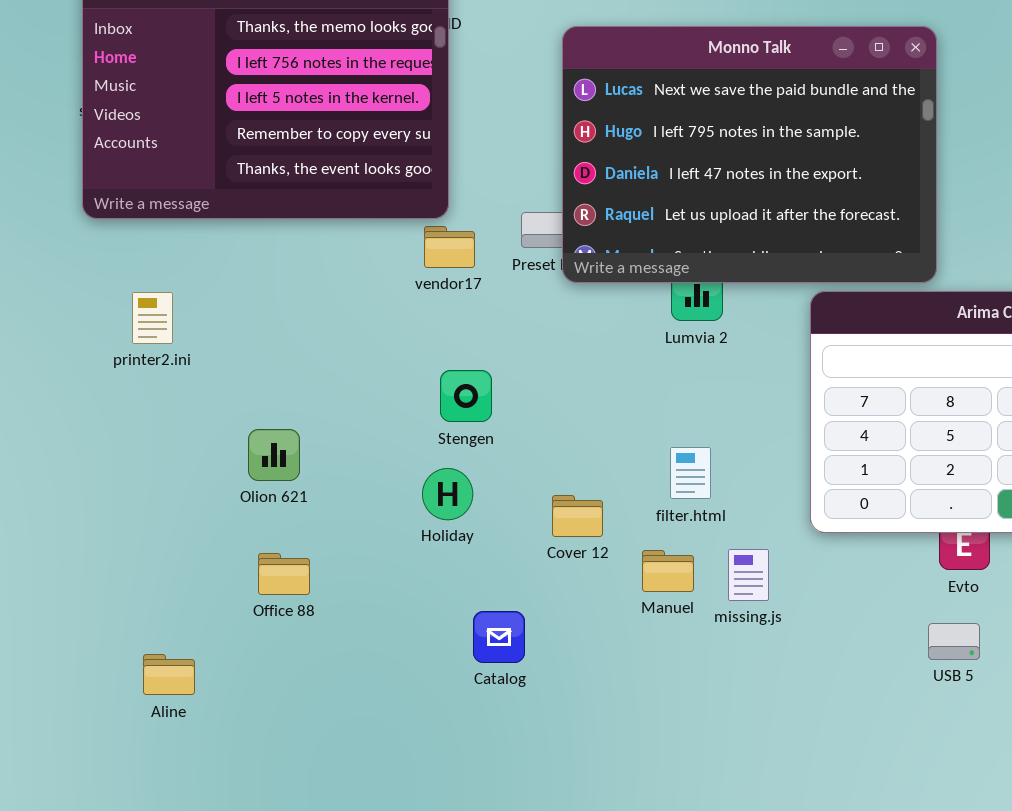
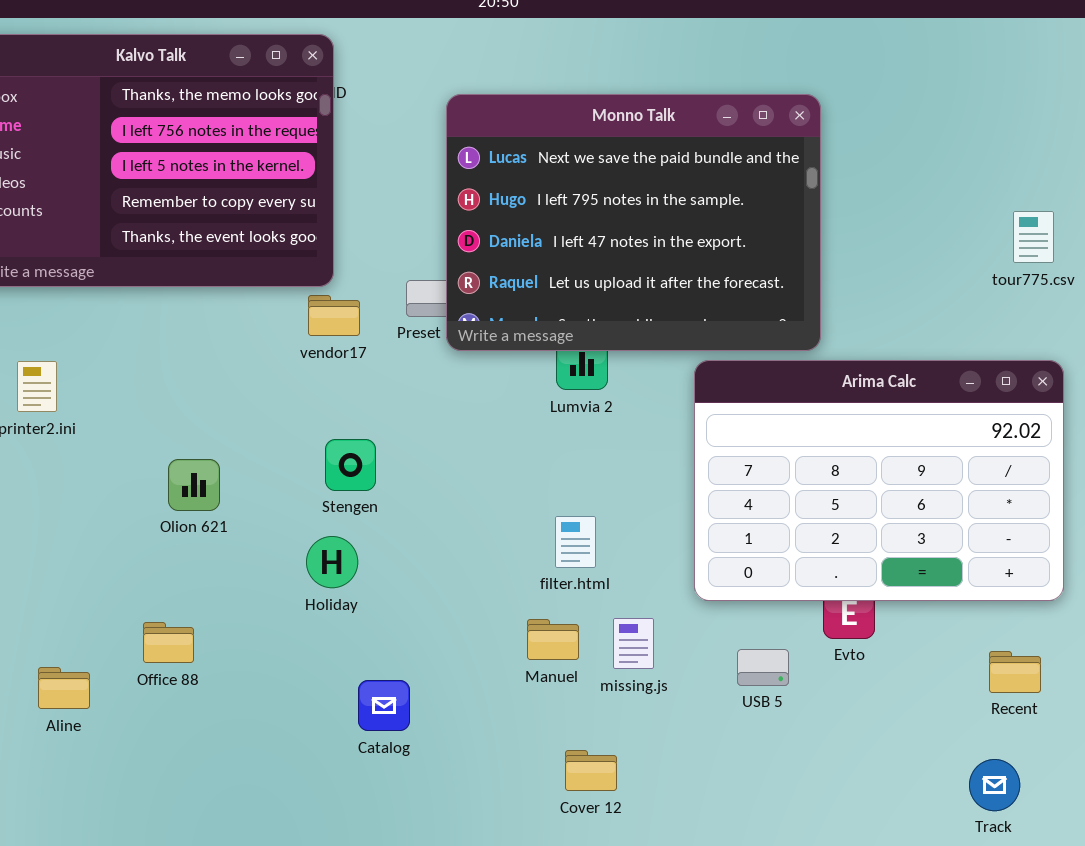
Olion 621: [248,429,300,481] -> [168,459,220,511], moved
Cover 12: [552,495,603,537] -> [565,750,617,791], moved
USB 5: [928,623,980,660] -> [737,649,789,686], moved
Aline: [143,654,195,695] -> [38,667,90,709], moved

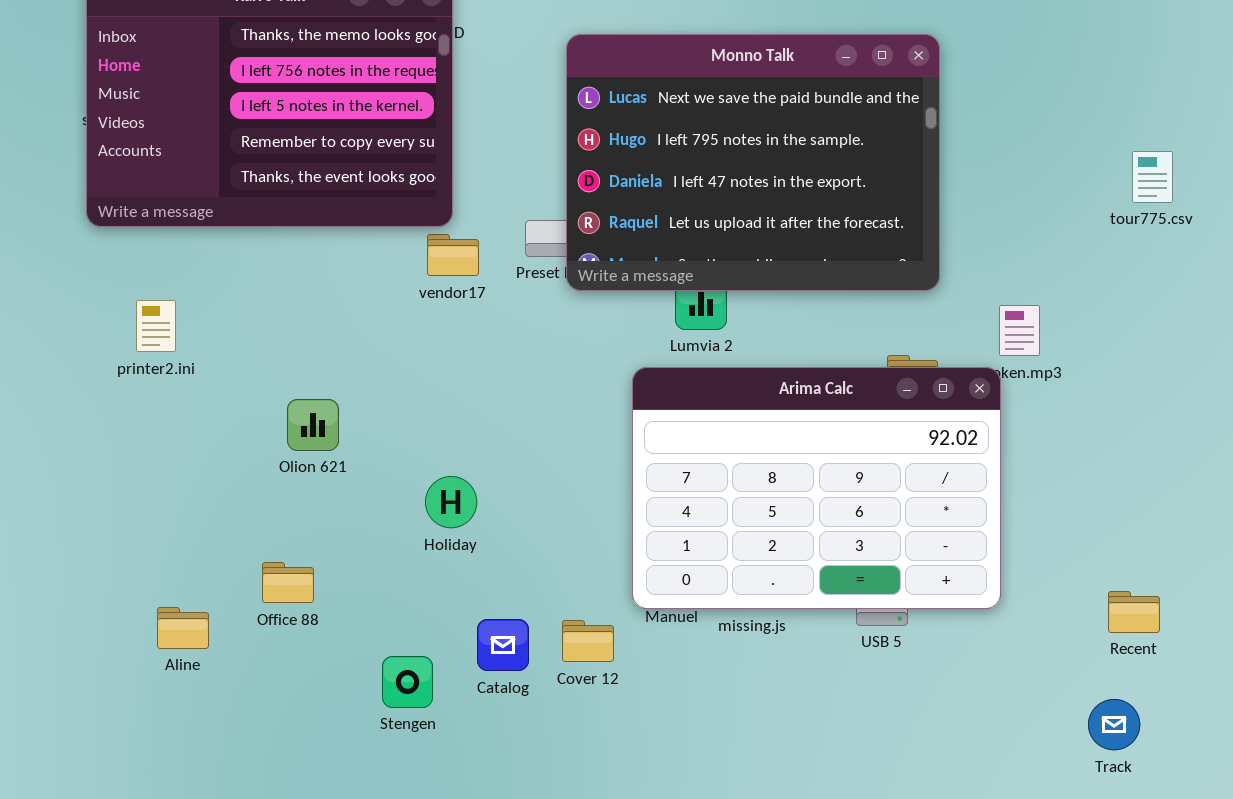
Arima Calc: [694,360,1064,601] -> [632,367,1001,609], moved
Stengen: [325,439,376,491] -> [382,656,433,708], moved
Cover 12: [565,750,617,791] -> [562,620,614,662], moved

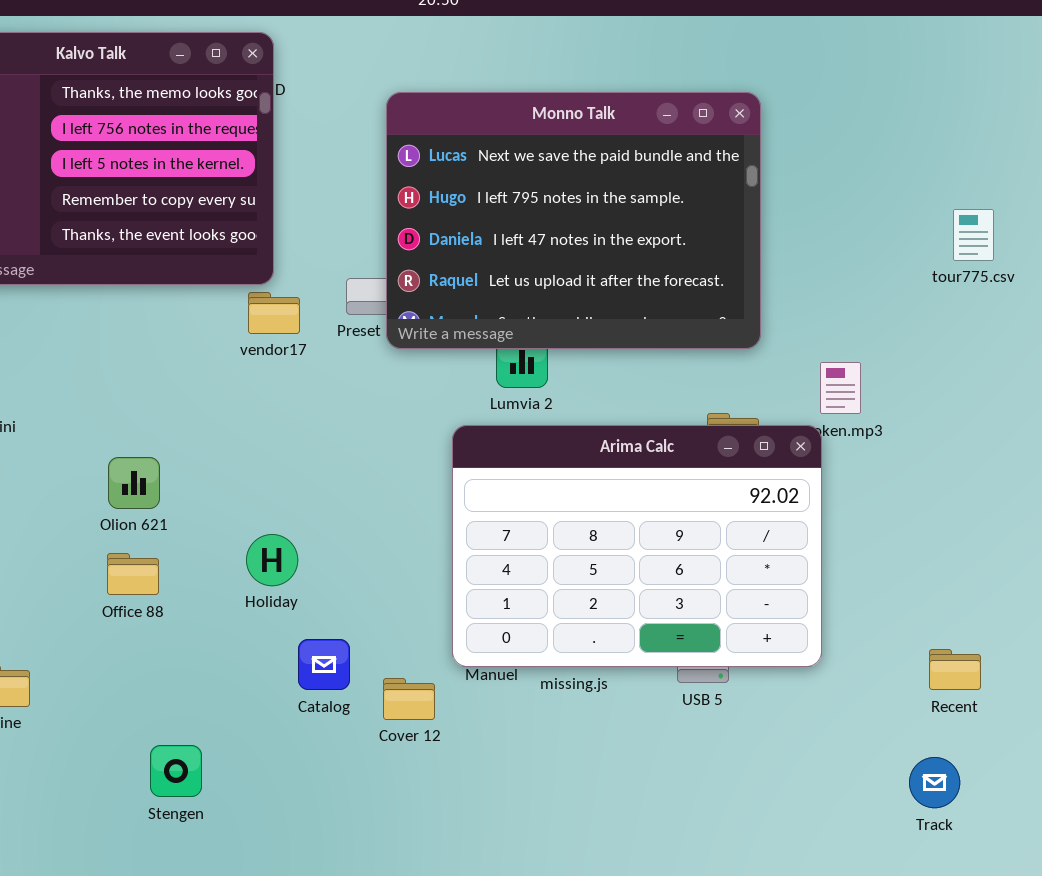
Office 88: [262,562,314,603] -> [107,553,159,595], moved
Catalog: [477,619,529,671] -> [298,639,350,690], moved
Stengen: [382,656,433,708] -> [150,745,202,797], moved

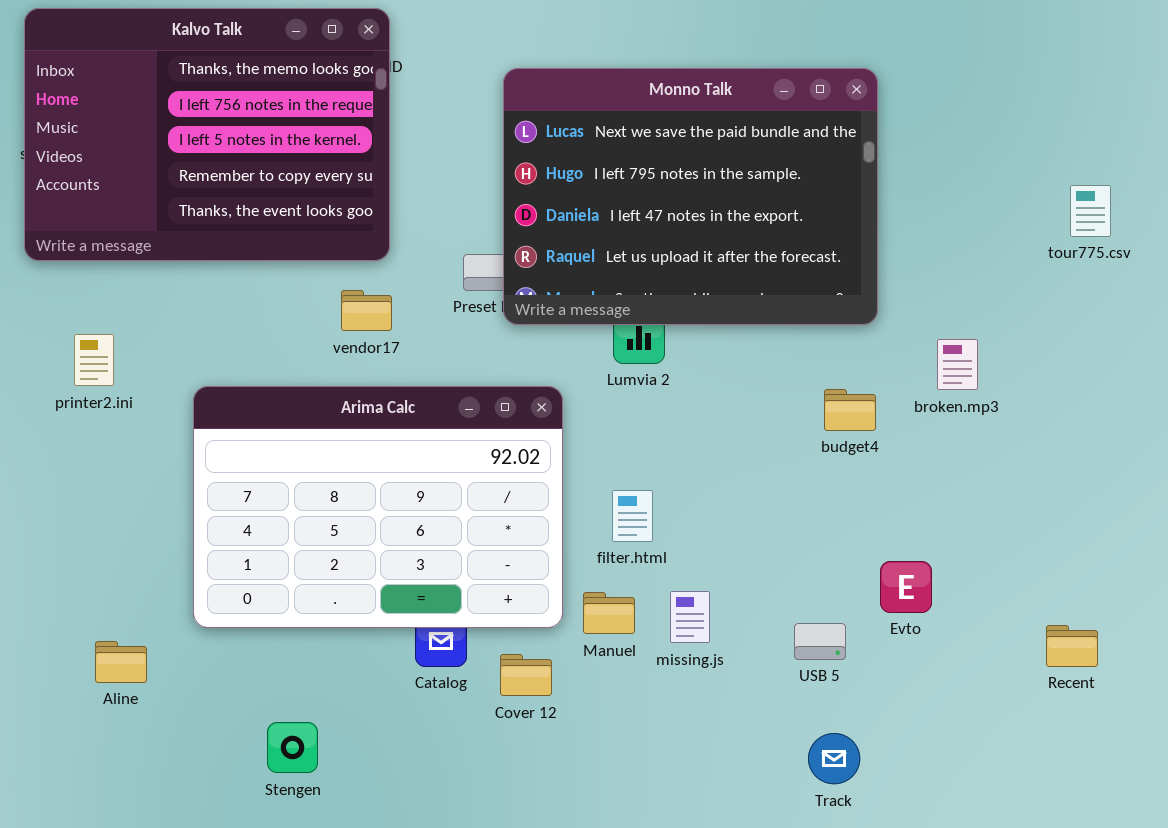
vendor17: [248,292,300,334] -> [341,290,392,331], moved
Arima Calc: [452,425,822,667] -> [193,386,563,628], moved
Track: [909,757,960,808] -> [808,733,860,784], moved

